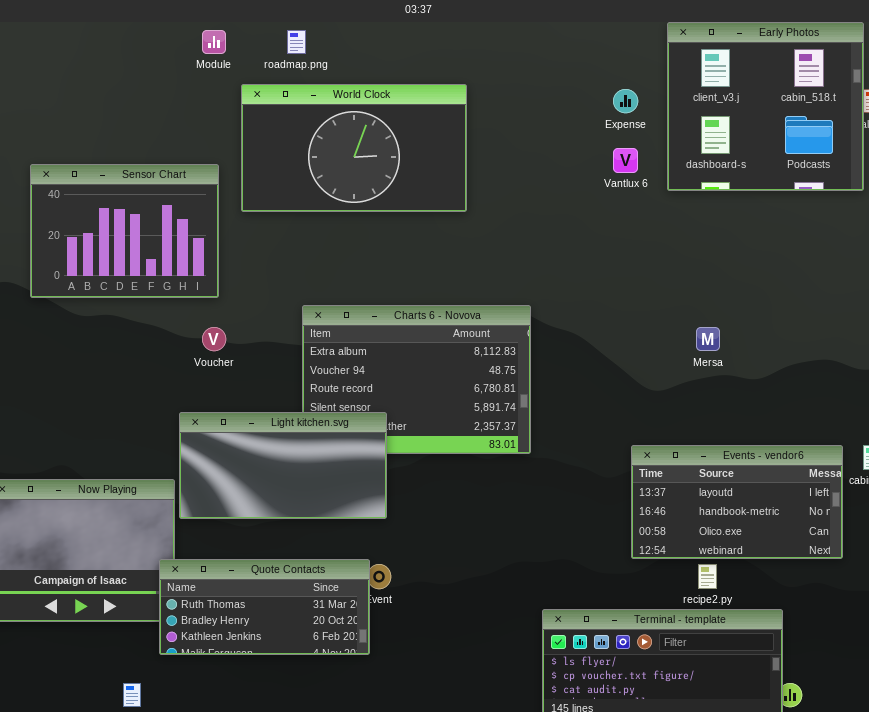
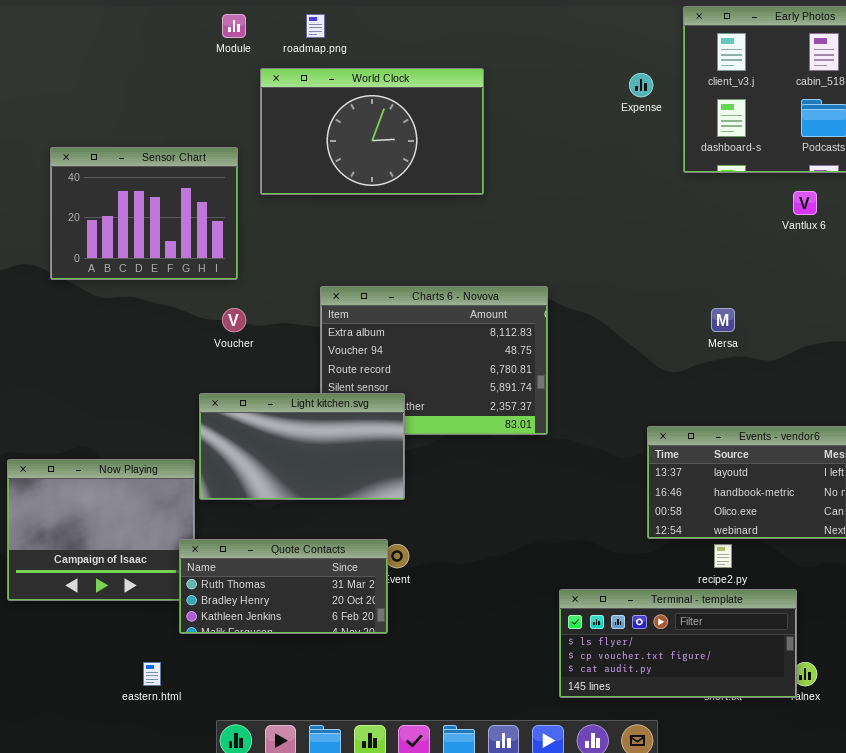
Vantlux 6: [613,148,638,173] -> [793,191,817,215], moved

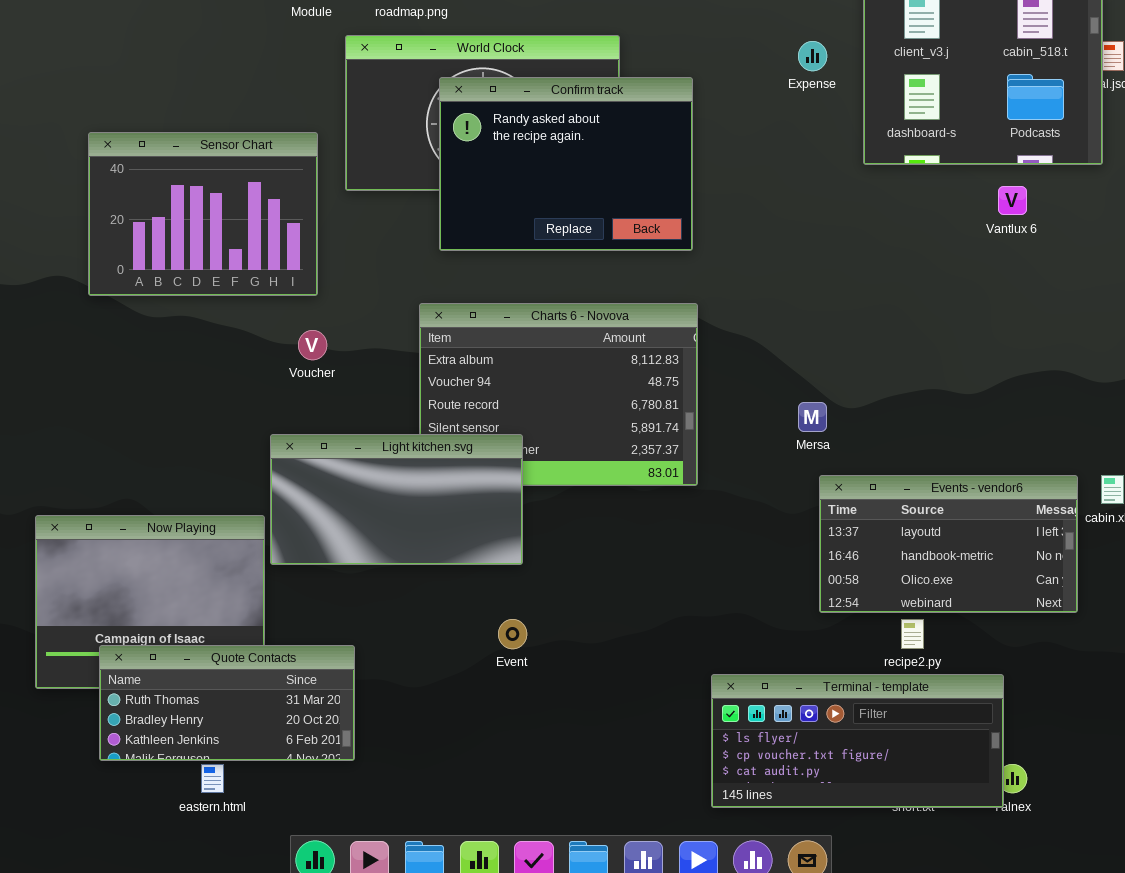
Confirm track: none -> [439,77,693,251], opened
Mersa: [711,308,735,332] -> [798,402,827,432], moved
Quote Contacts: [179,539,388,634] -> [99,645,355,761], moved

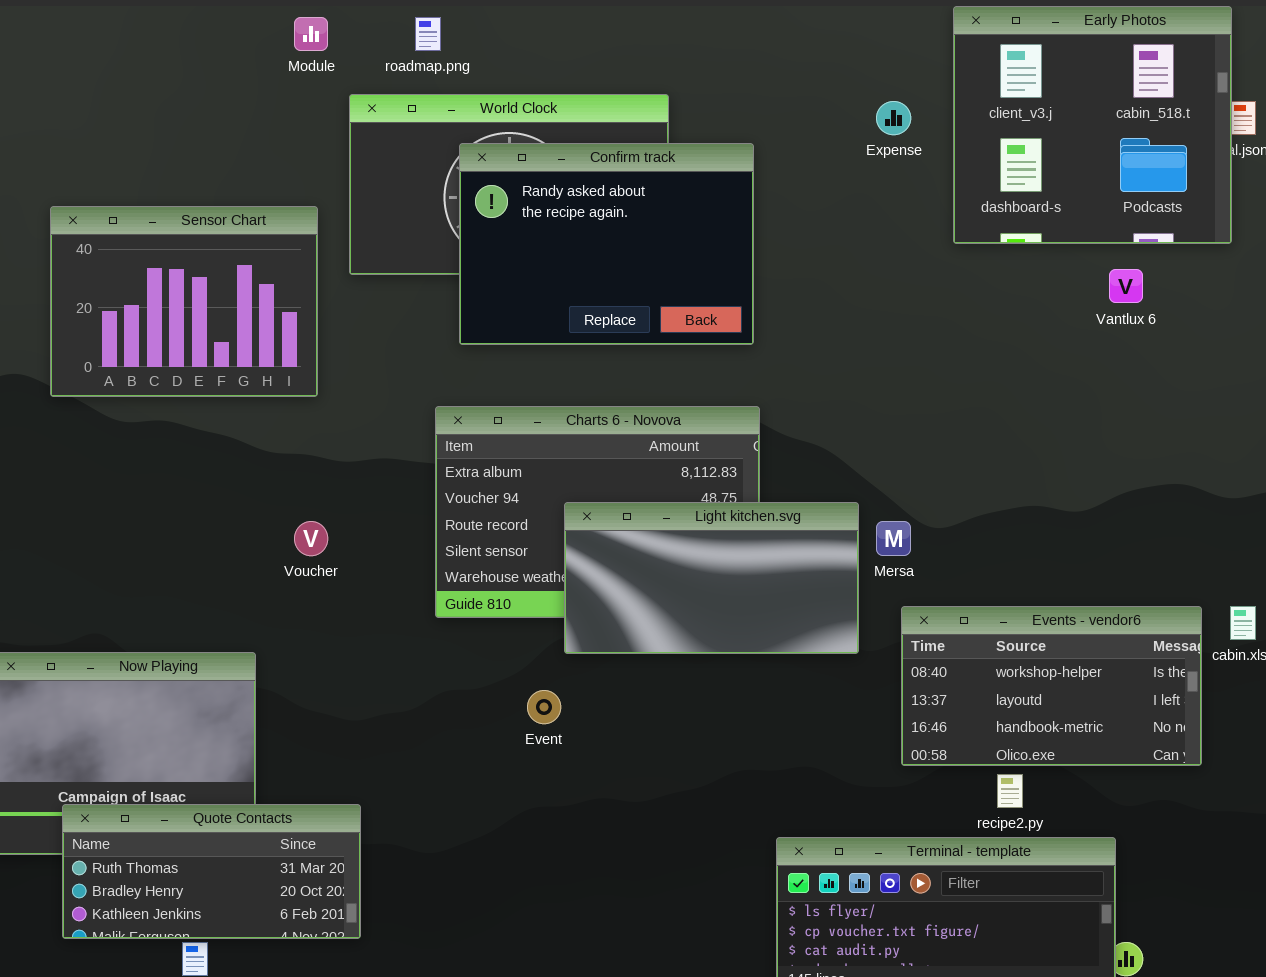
Voucher: [298,330,327,360] -> [294,521,328,556], moved
Light kitchen.svg: [270,434,523,565] -> [564,502,859,654], moved
Events - vendor6: [819,475,1078,613] -> [901,606,1202,766], scrolled up 1 row
Event: [498,619,527,649] -> [527,690,561,724], moved

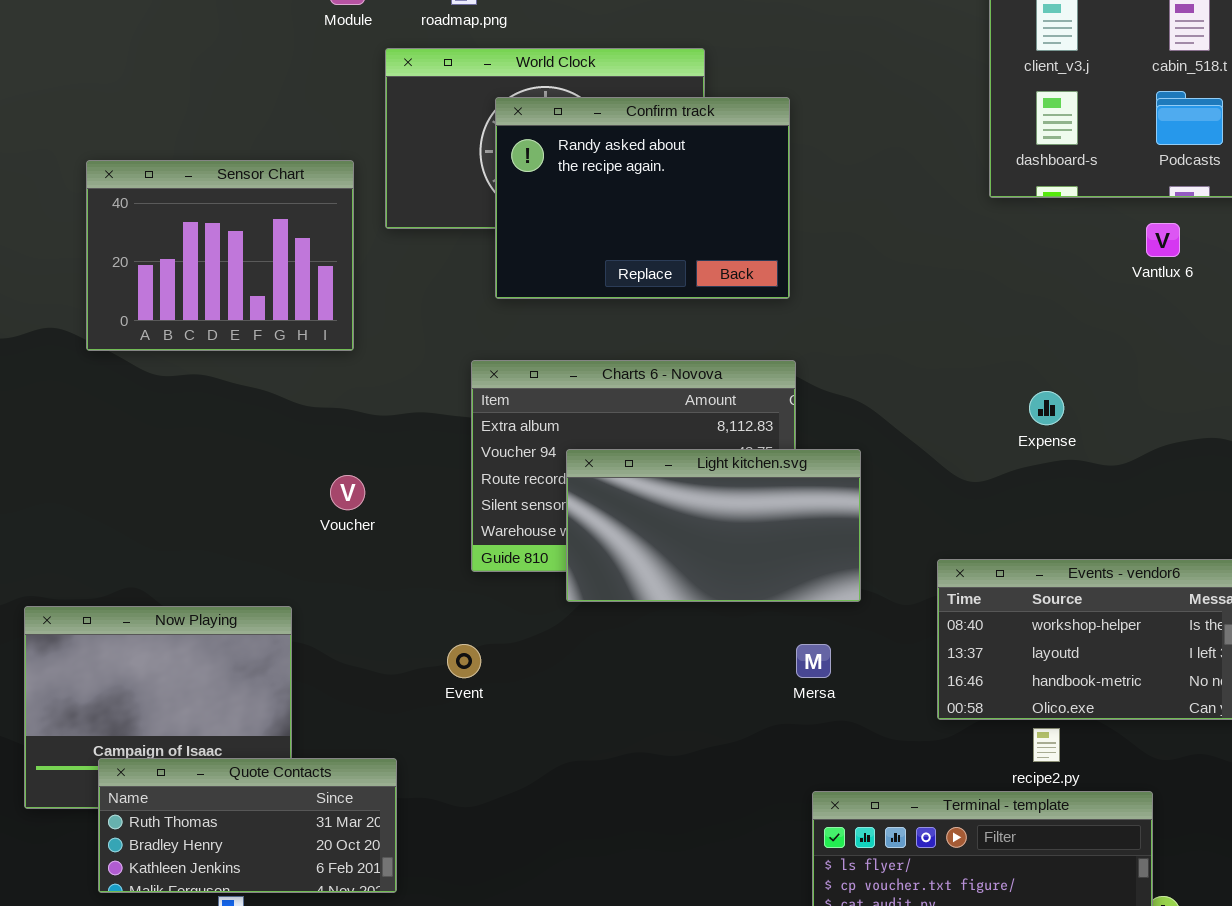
Expense: [876,101,911,135] -> [1029,391,1064,425], moved
Light kitchen.svg: [564,502,859,654] -> [566,449,861,602], moved
Mersa: [876,521,911,556] -> [796,644,831,678], moved
Event: [527,690,561,724] -> [447,644,481,678], moved

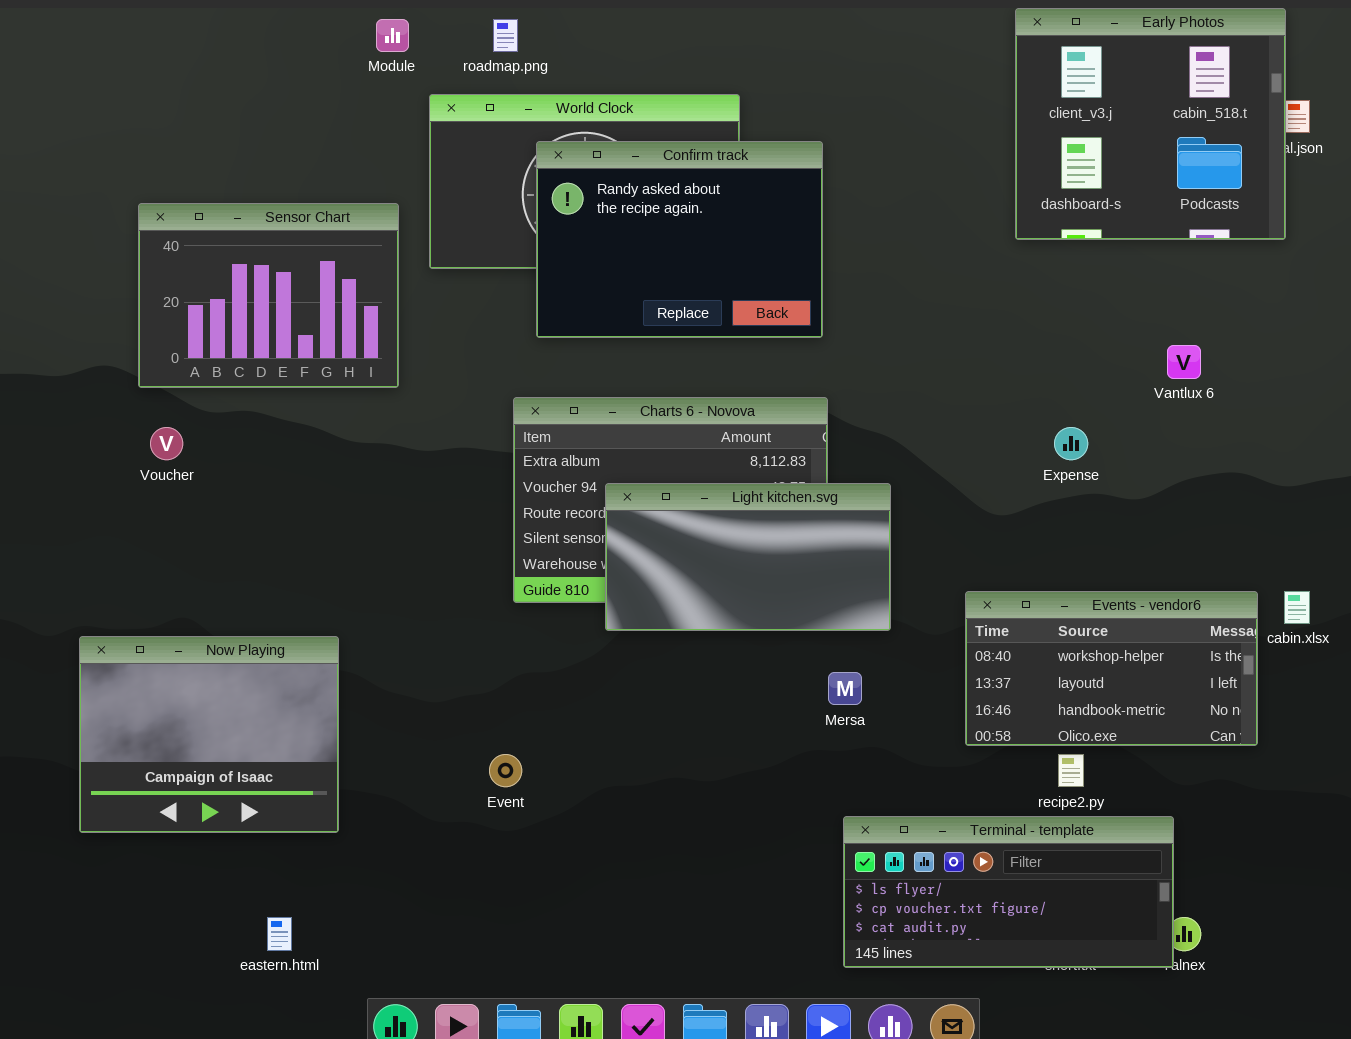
Vantlux 6: [1146,223,1180,257] -> [1167,345,1201,379], moved
Voucher: [330,475,365,510] -> [150,427,183,460], moved
Event: [447,644,481,678] -> [489,754,522,787], moved
Quote Contacts: [98,758,397,893] -> none, closed

